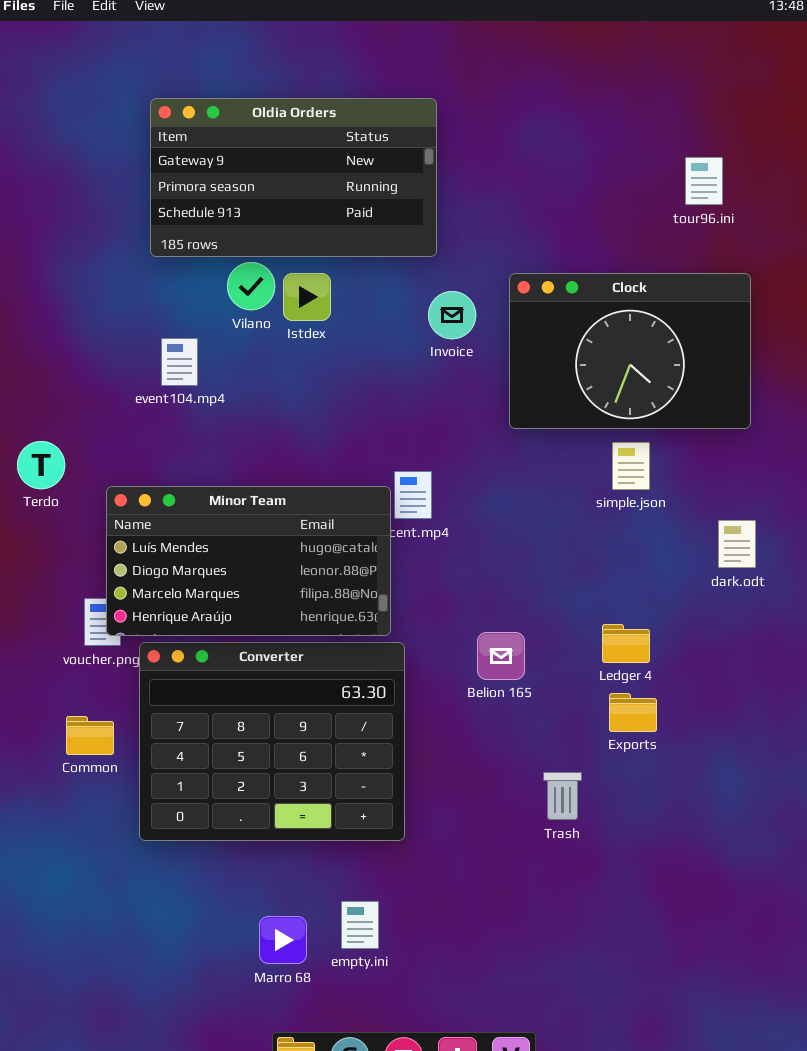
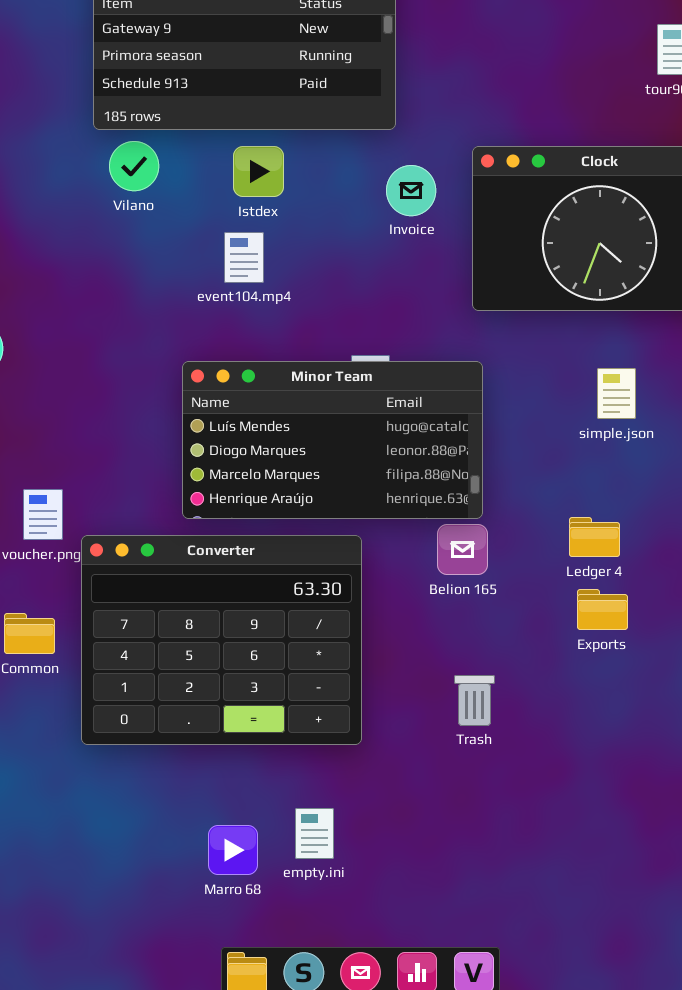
Vilano: [227,262,275,310] -> [109,141,159,191], moved
event104.mp4: [161,338,198,386] -> [224,232,264,283], moved
simple.json: [612,442,650,490] -> [597,368,636,419], moved
Minor Team: [106,486,391,636] -> [182,361,483,519], moved
Trash: [543,772,582,820] -> [454,675,495,726], moved

